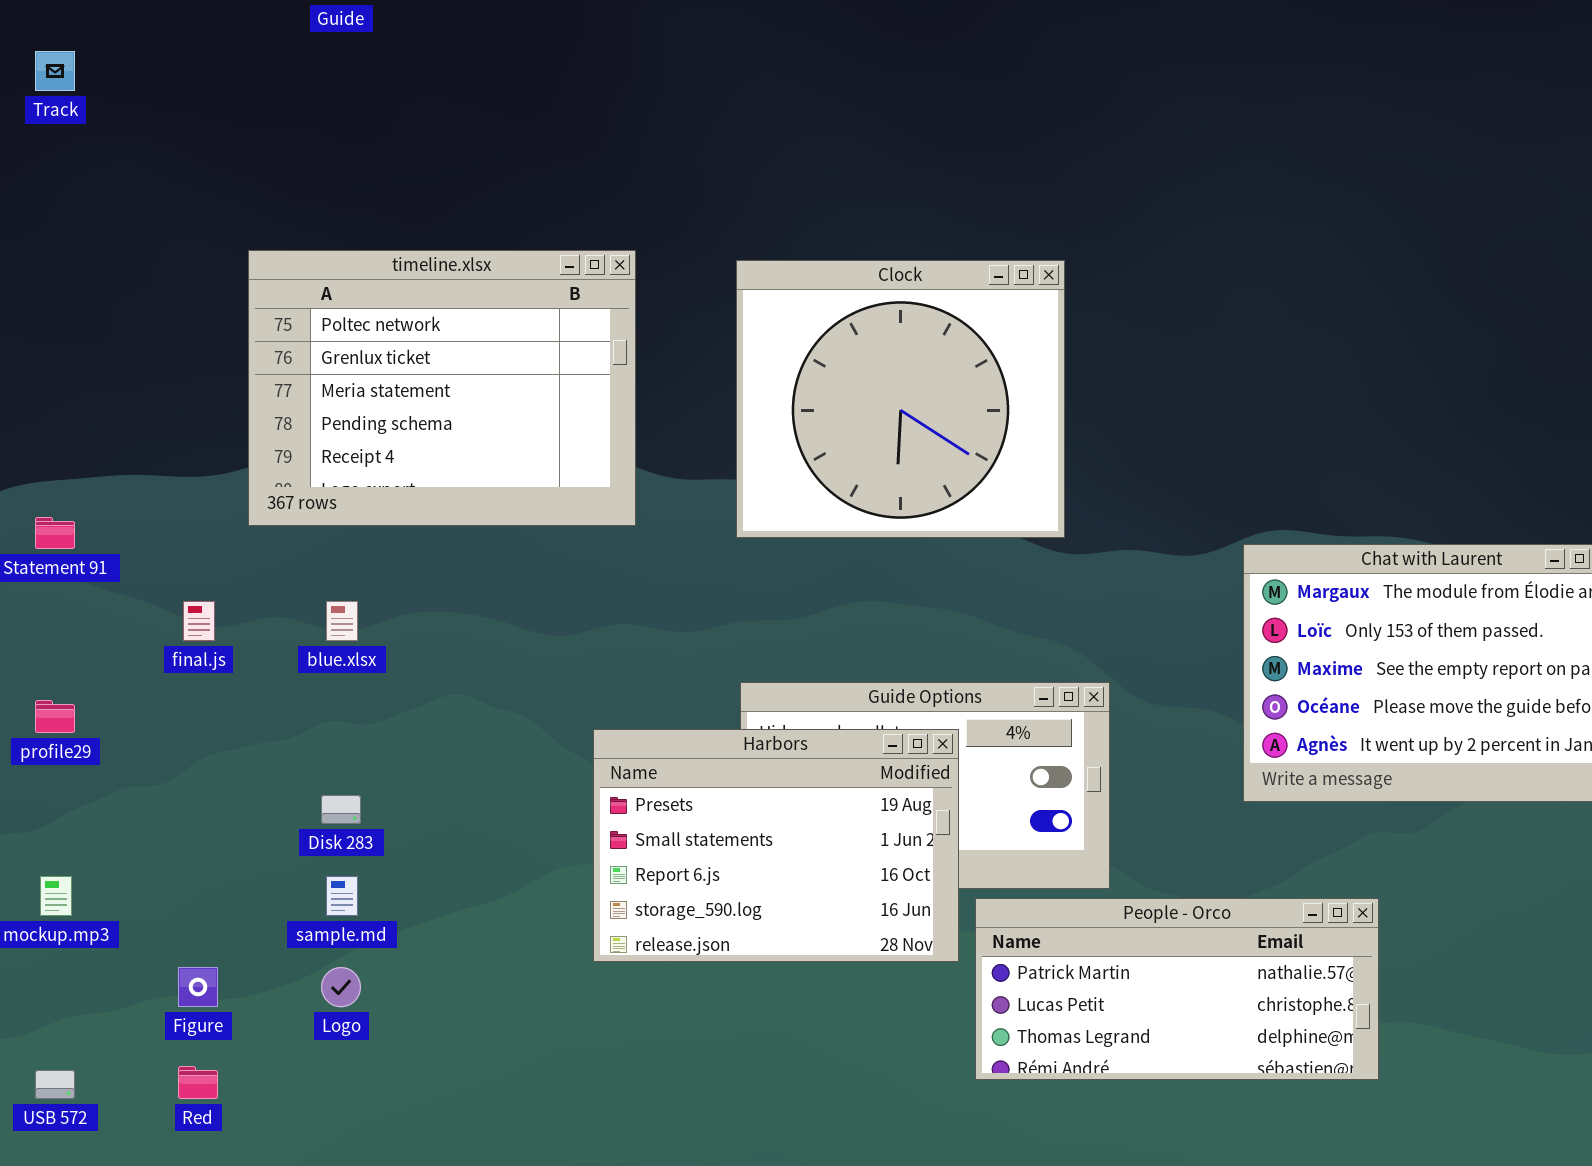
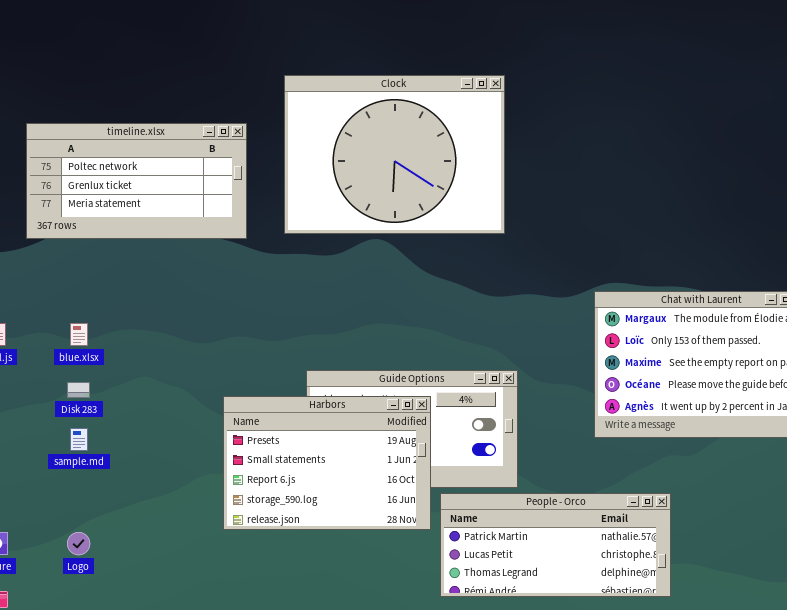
timeline.xlsx: [248,250,636,526] -> [26,123,247,239], resized
Clock: [736,260,1065,538] -> [284,75,505,234], moved, resized
Disk 283: [321,795,361,824] -> [67,382,90,398], moved
sample.md: [326,876,358,916] -> [70,428,88,451], moved

